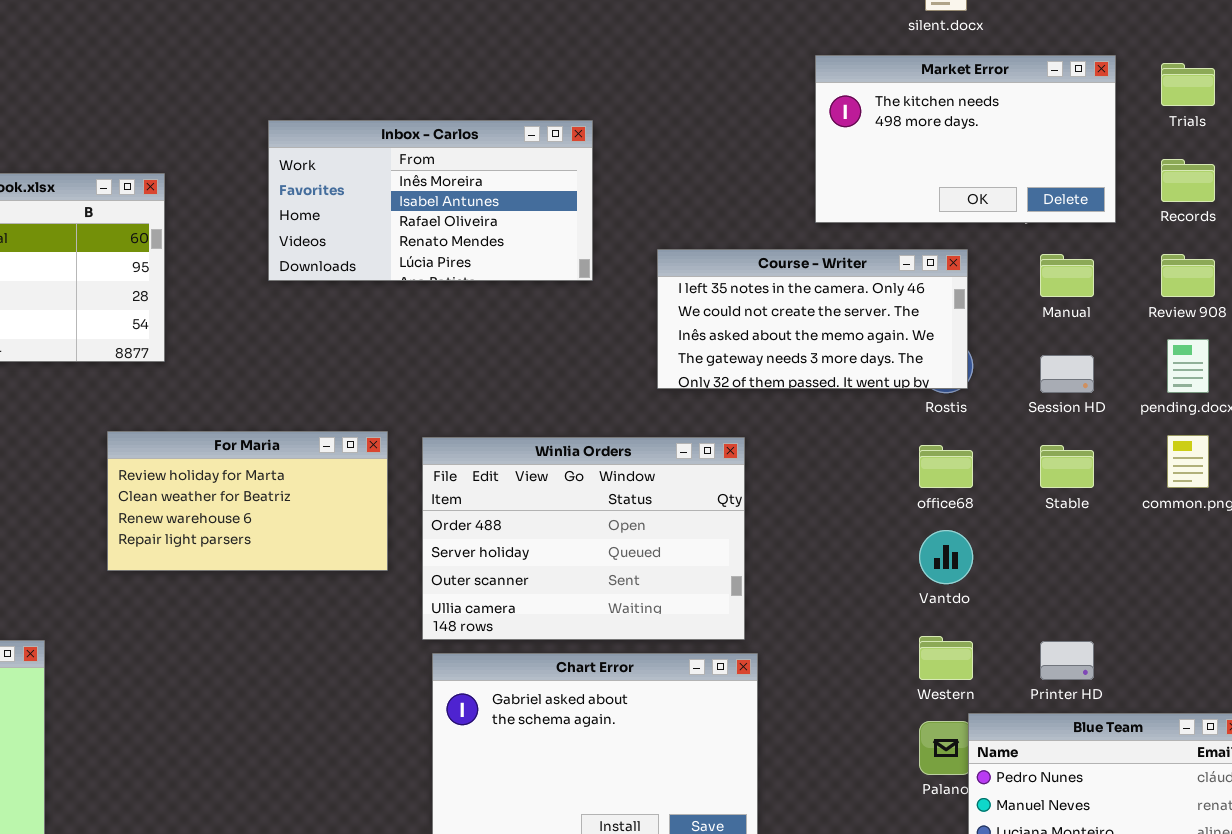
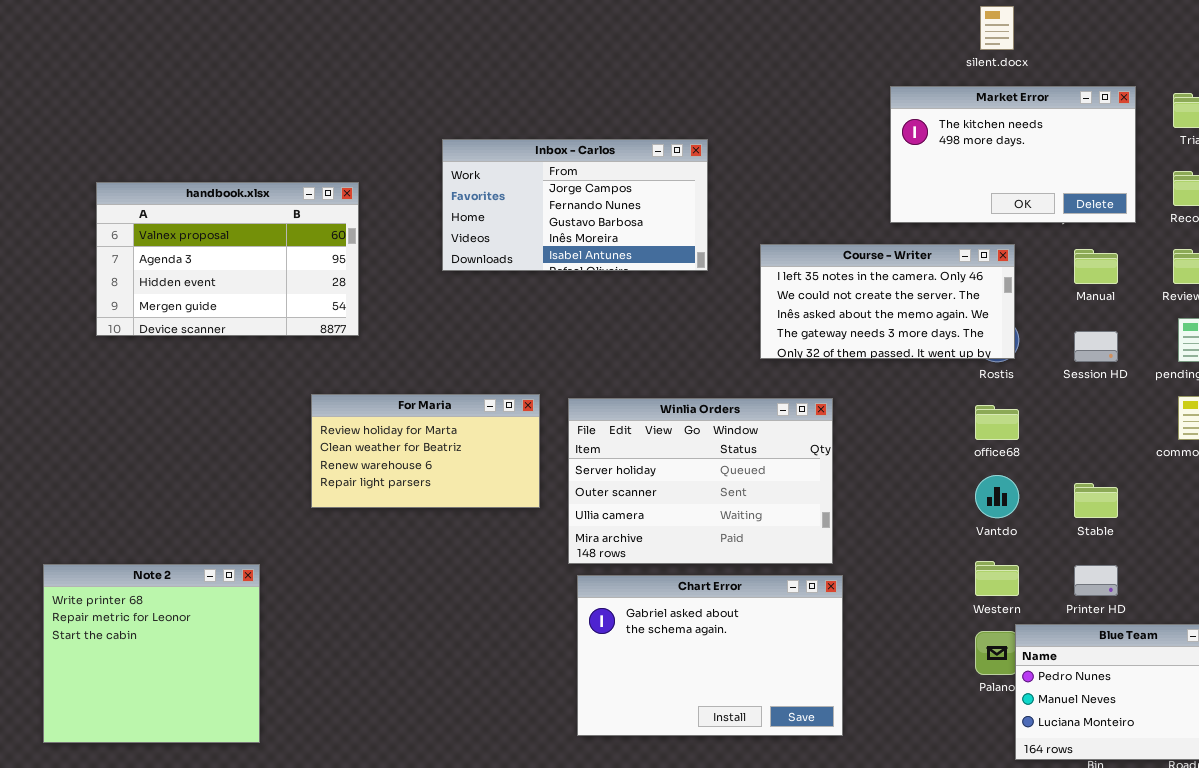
Inbox - Carlos: [268,120,593,281] -> [442,139,708,271], scrolled up 3 rows
Winlia Orders: [422,437,745,640] -> [568,398,833,564], scrolled down 1 row
Stable: [1040,445,1094,488] -> [1074,483,1118,518], moved

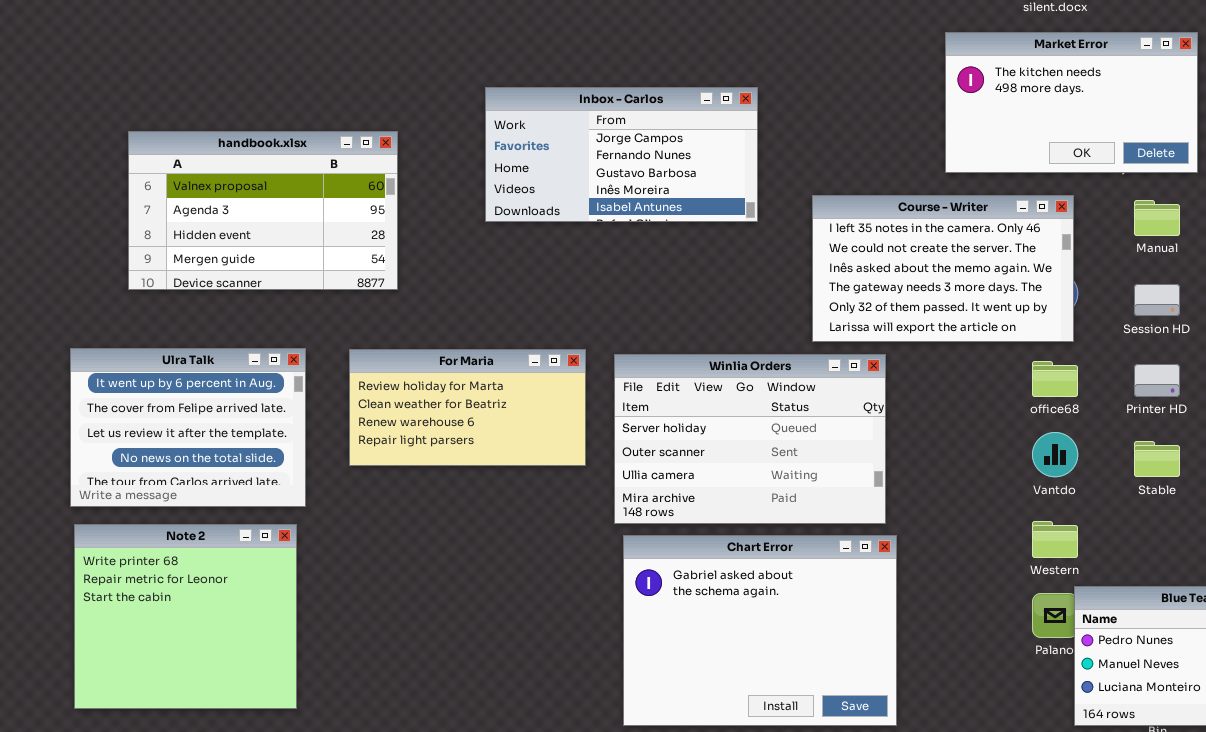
Course - Writer: [760,244,1015,359] -> [812,195,1074,342], resized
Ulra Talk: none -> [70,348,306,507], opened
Printer HD: [1074,565,1118,596] -> [1134,364,1180,397], moved
Chart Error: [577,575,843,736] -> [623,535,897,726], resized

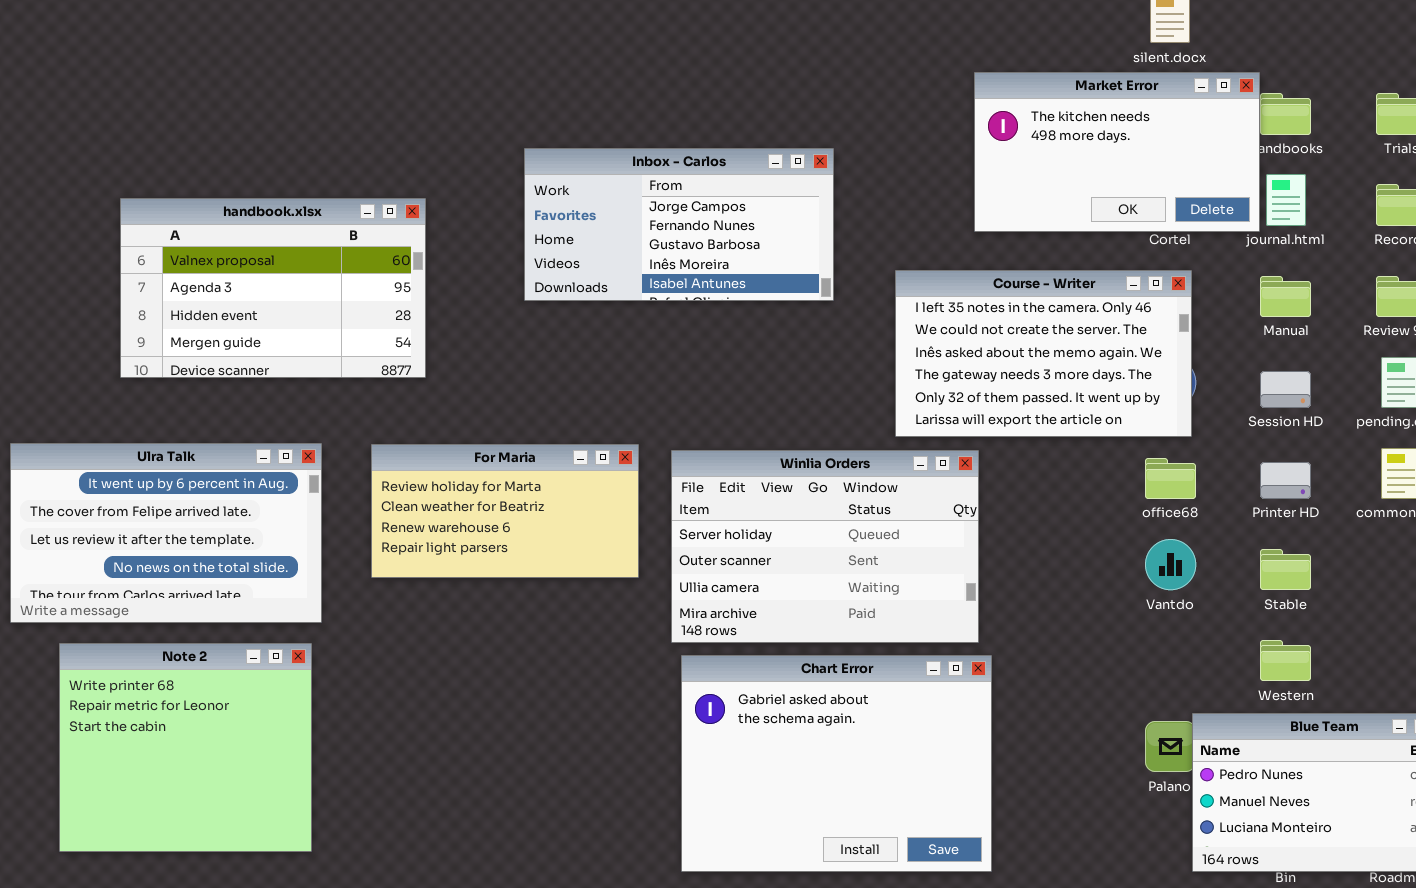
Market Error: [945,32,1198,173] -> [974,72,1260,232], moved
Ulra Talk: [70,348,306,507] -> [10,443,322,623], resized
Western: [1032,521,1078,558] -> [1260,640,1311,681], moved

